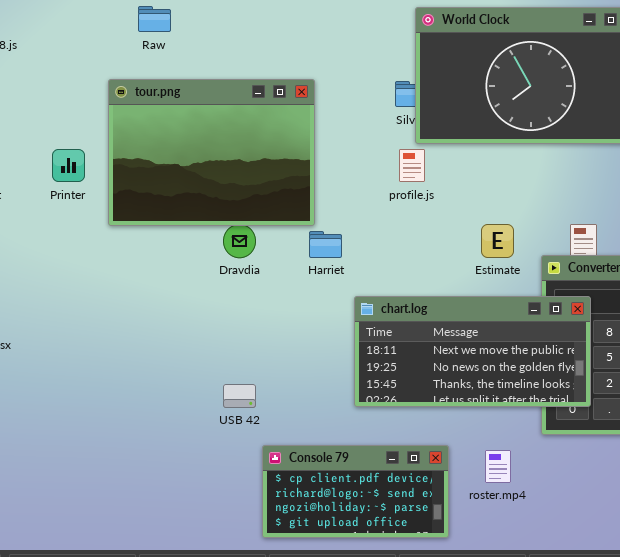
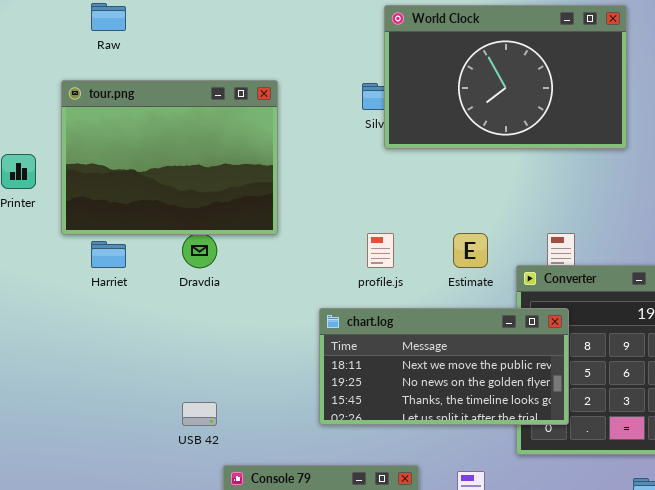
profile.js: [399,149,425,182] -> [367,233,394,268], moved
Harriet: [309,231,342,258] -> [91,241,126,268], moved

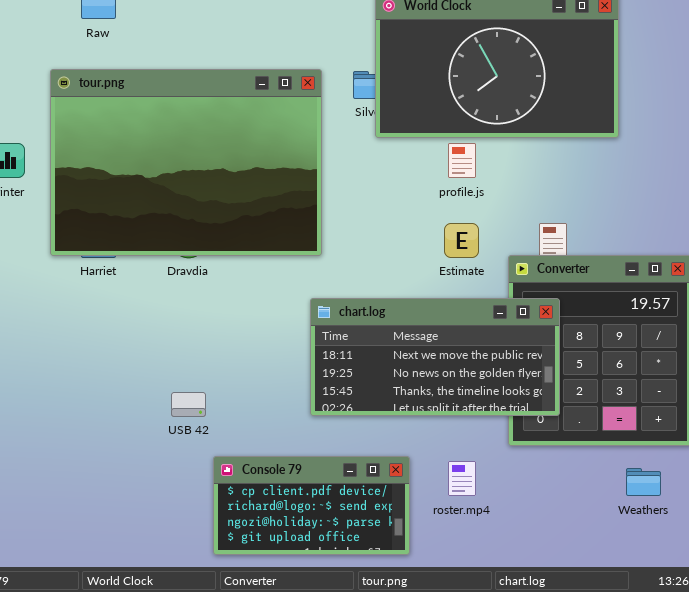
tour.png: [61,80,278,235] -> [50,69,322,256], resized
profile.js: [367,233,394,268] -> [448,143,476,178], moved

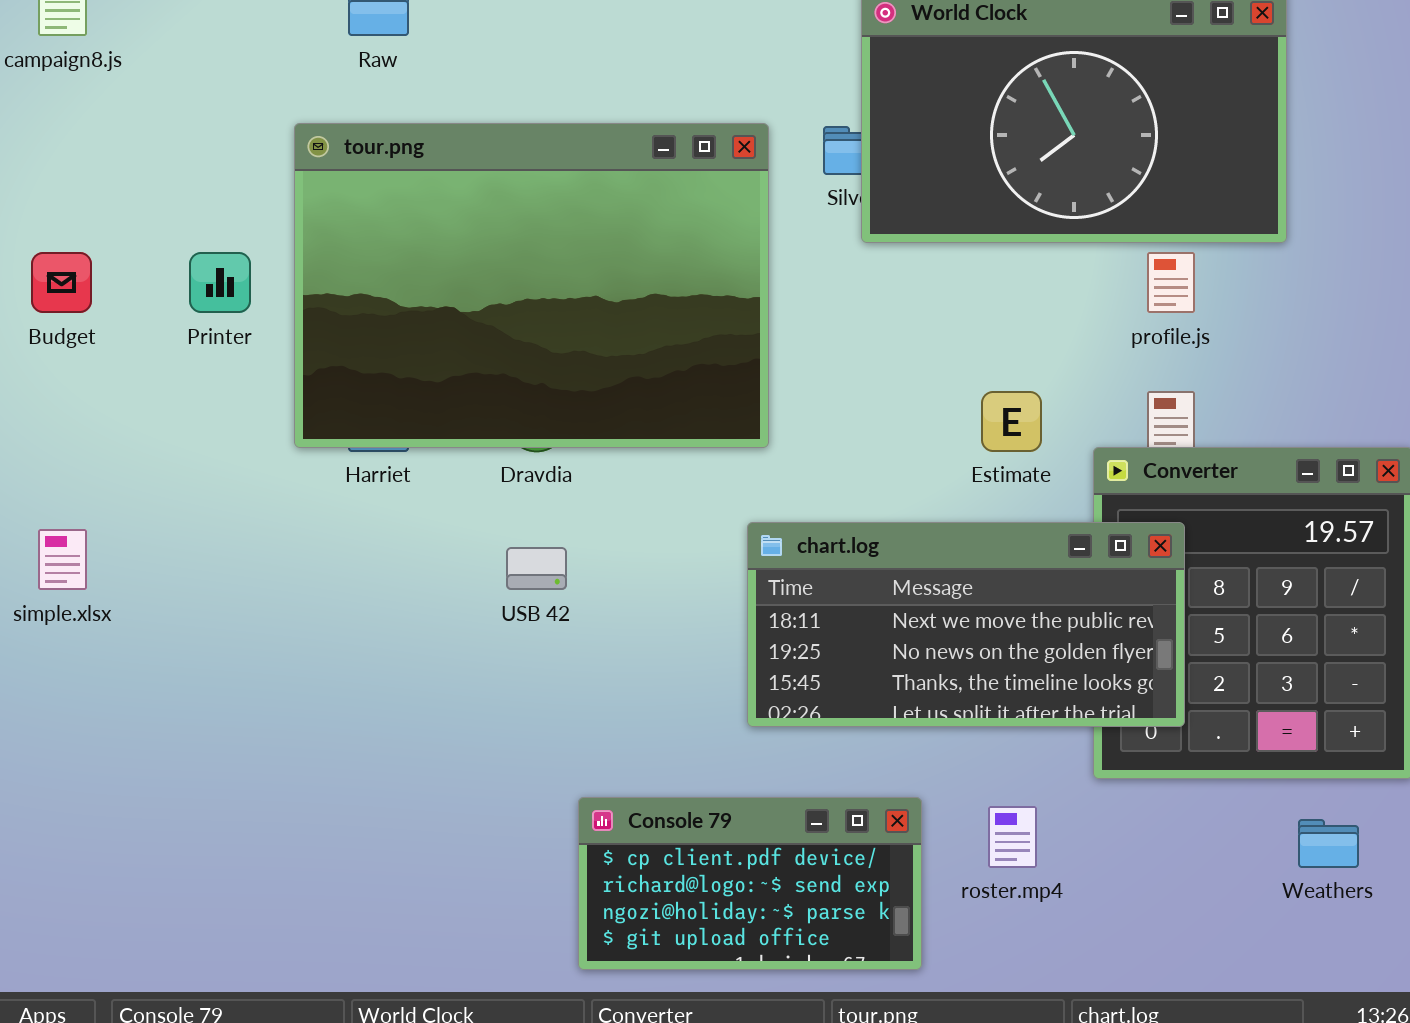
profile.js: [448,143,476,178] -> [1147,252,1195,313], moved
USB 42: [171,392,206,417] -> [506,547,567,590], moved

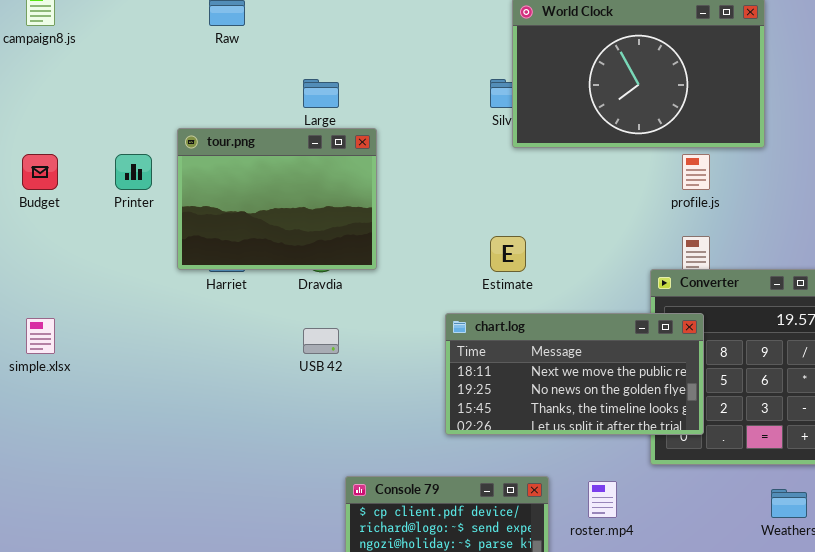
tour.png: [294,123,769,448] -> [177,128,377,270], resized
Estimate: [981,391,1042,452] -> [490,236,526,272], moved

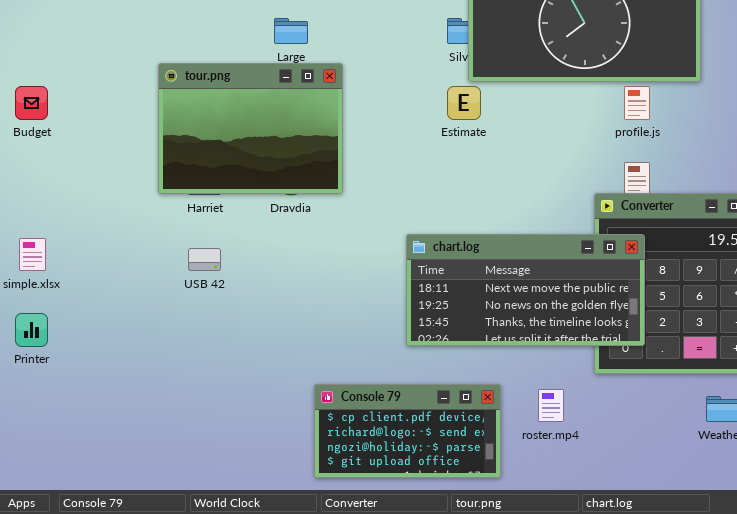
Printer: [115,154,152,190] -> [15,313,48,347], moved
Estimate: [490,236,526,272] -> [447,86,481,120], moved
USB 42: [303,328,339,354] -> [188,248,221,271], moved

